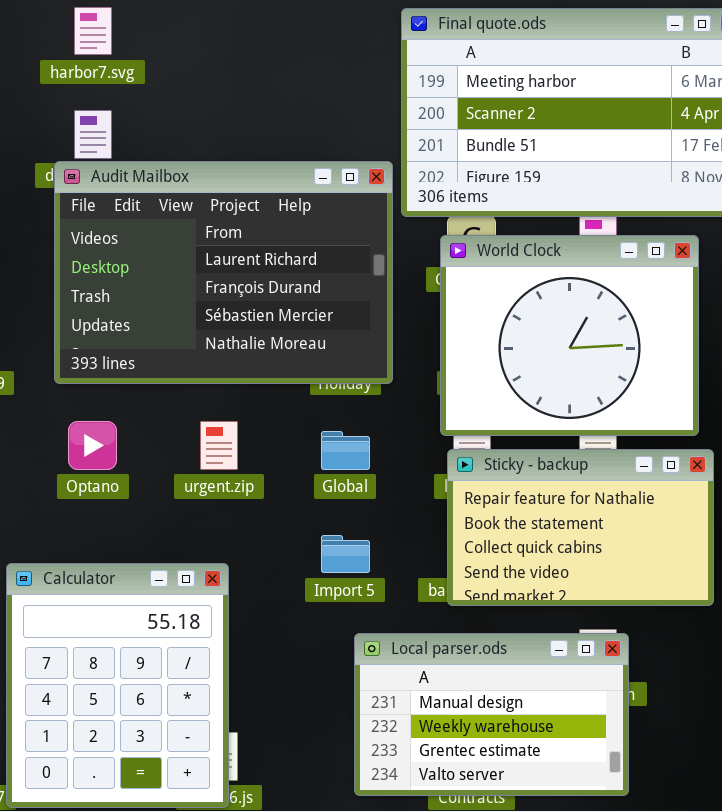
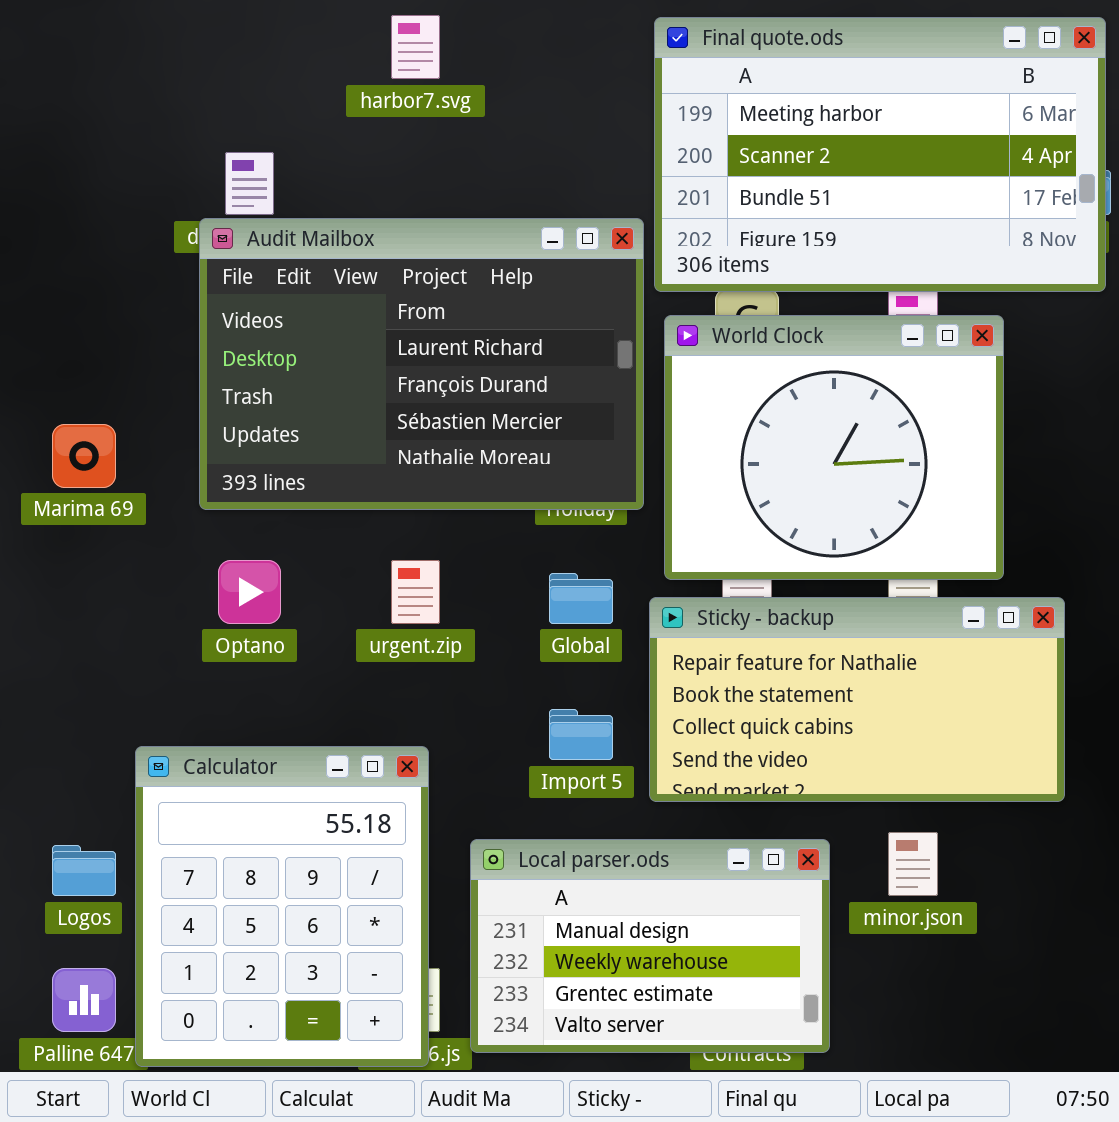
harbor7.svg: [74,7,112,55] -> [391,15,440,79], moved
World Clock: [440,235,699,436] -> [664,315,1004,580], moved
Sticky - backup: [447,449,714,606] -> [649,597,1065,802], resized
Local parser.ods: [354,633,629,796] -> [470,839,830,1053], moved

